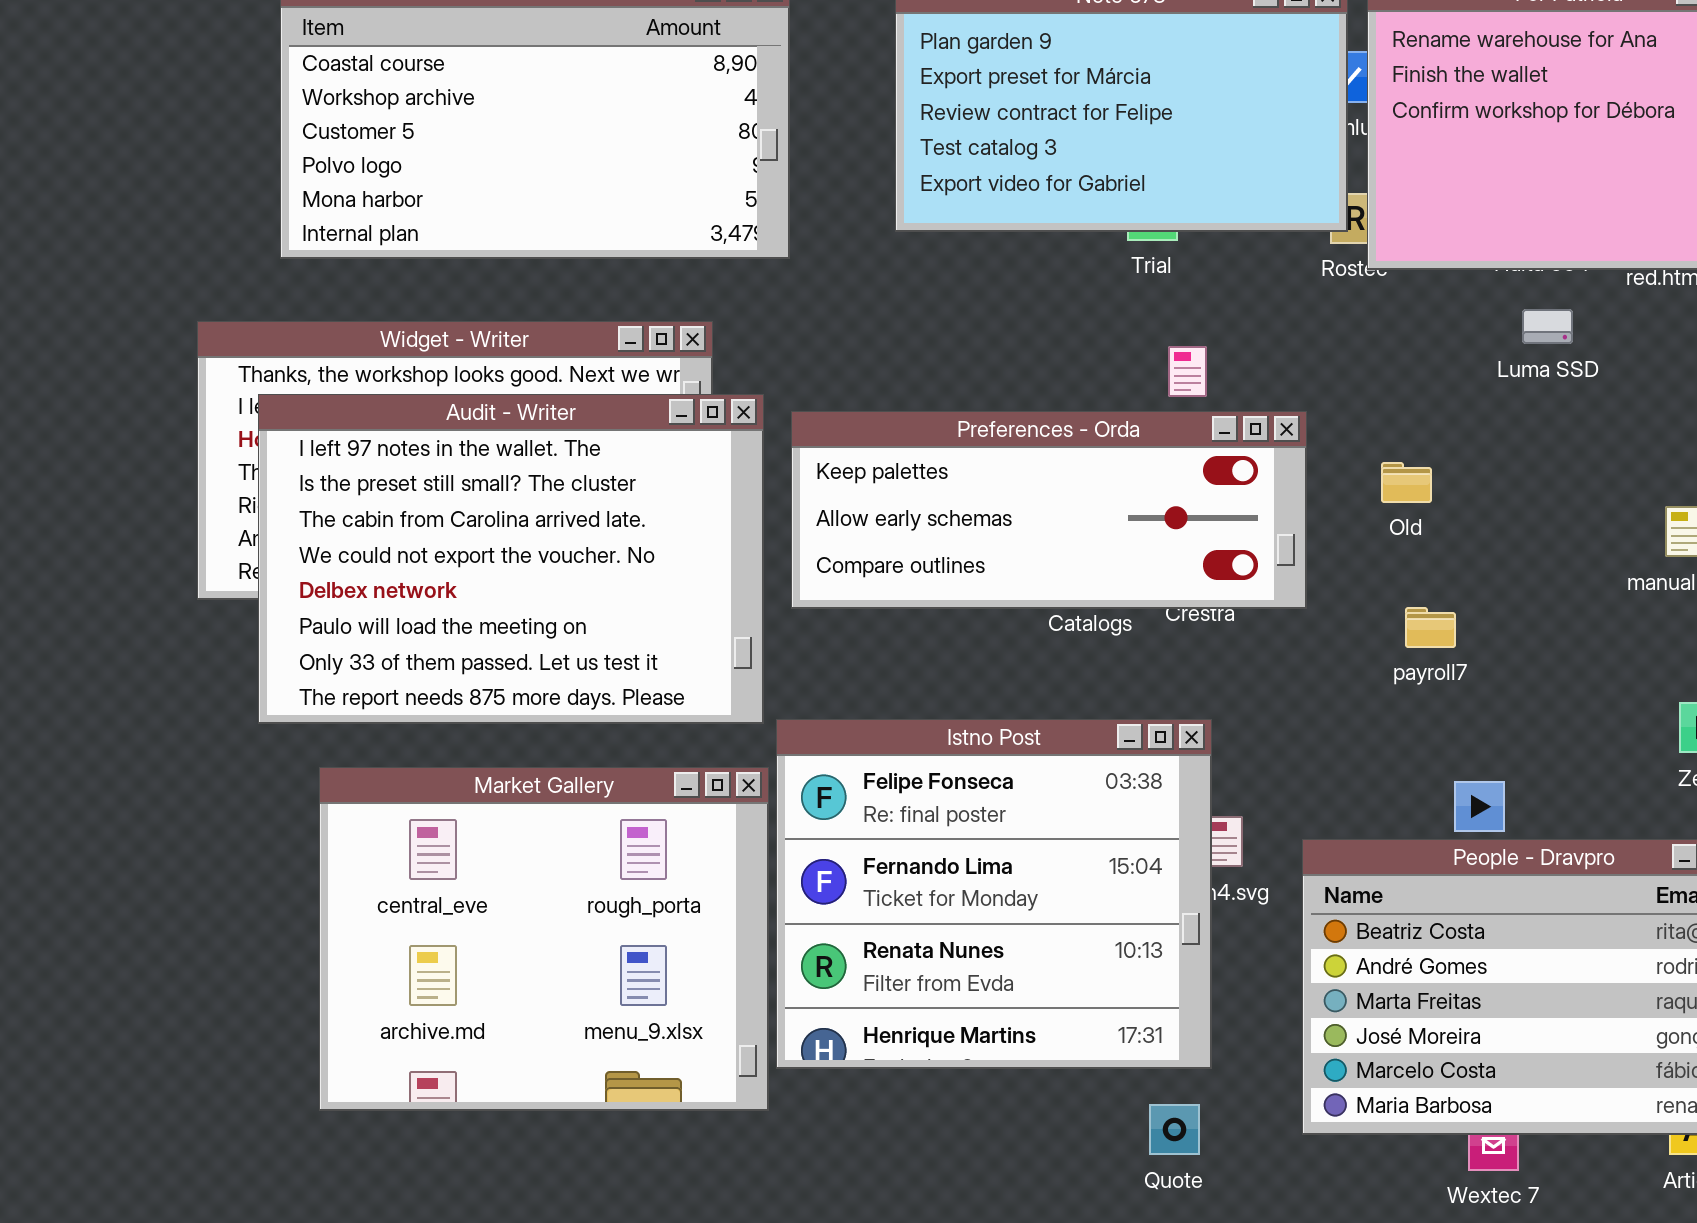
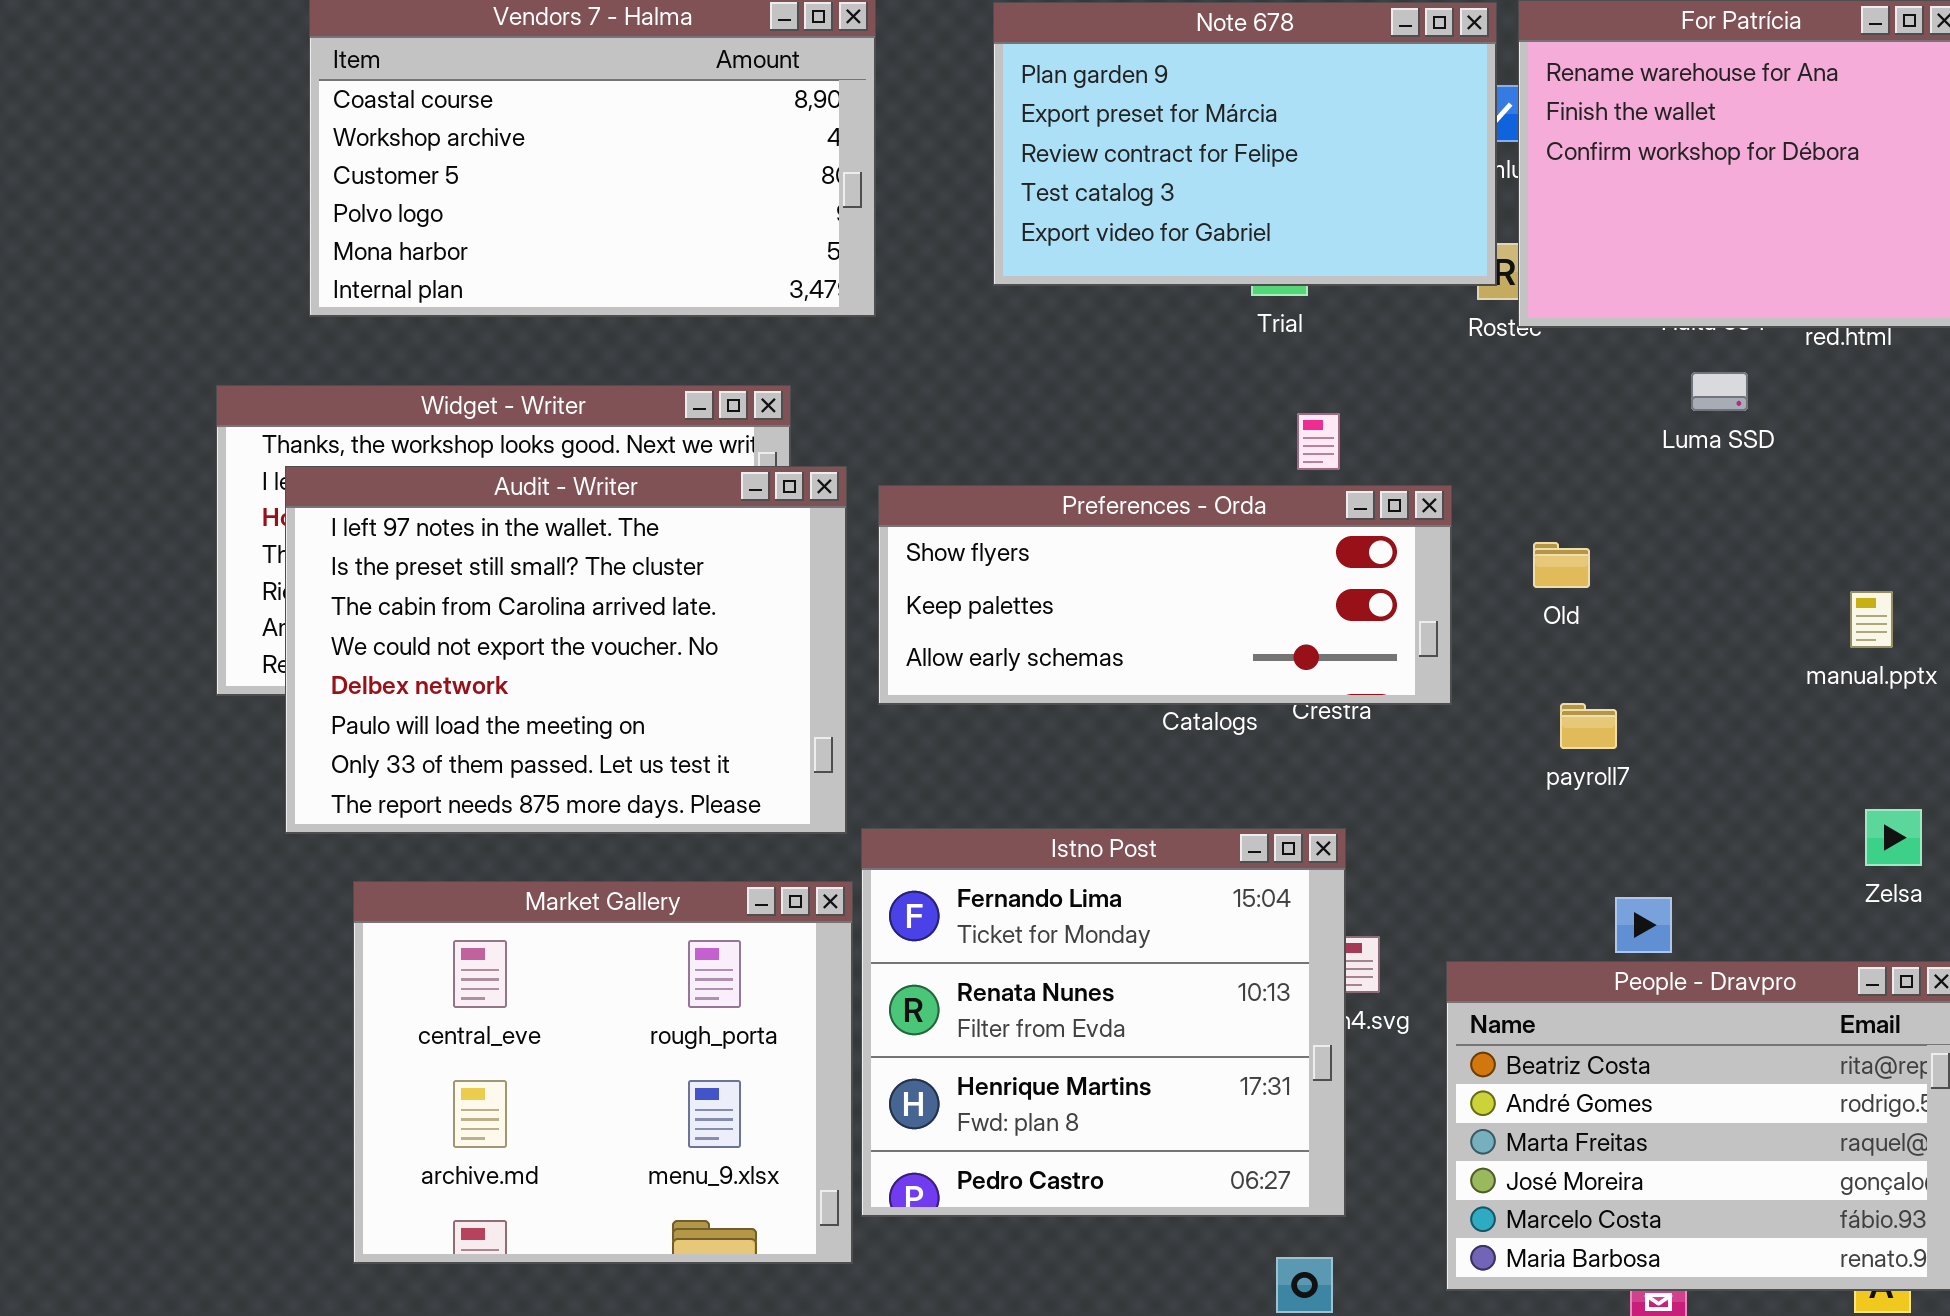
Preferences - Orda: [791,411,1307,609] -> [878,485,1452,705], scrolled up 1 row
Istno Post: [776,719,1212,1069] -> [861,828,1346,1217], scrolled down 1 row

